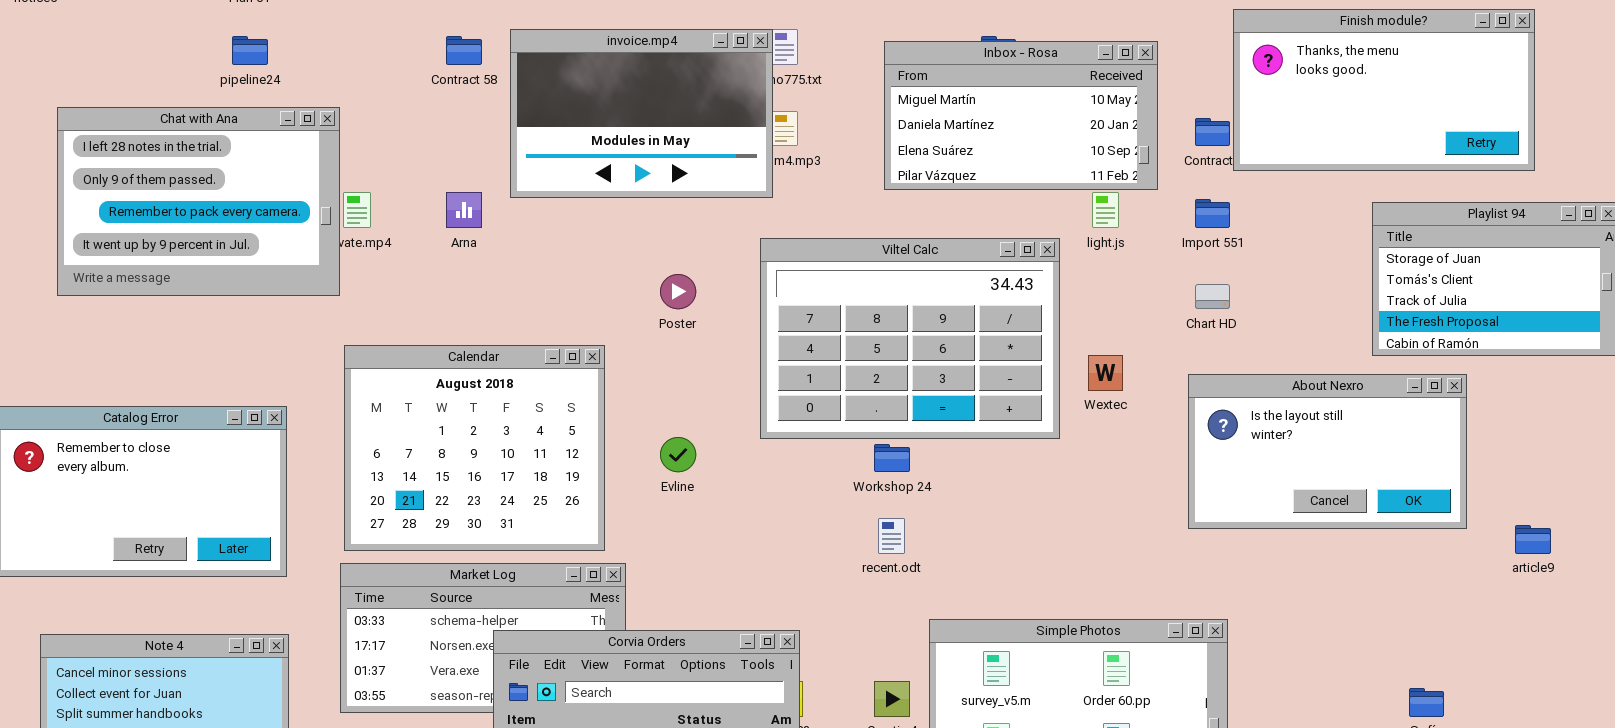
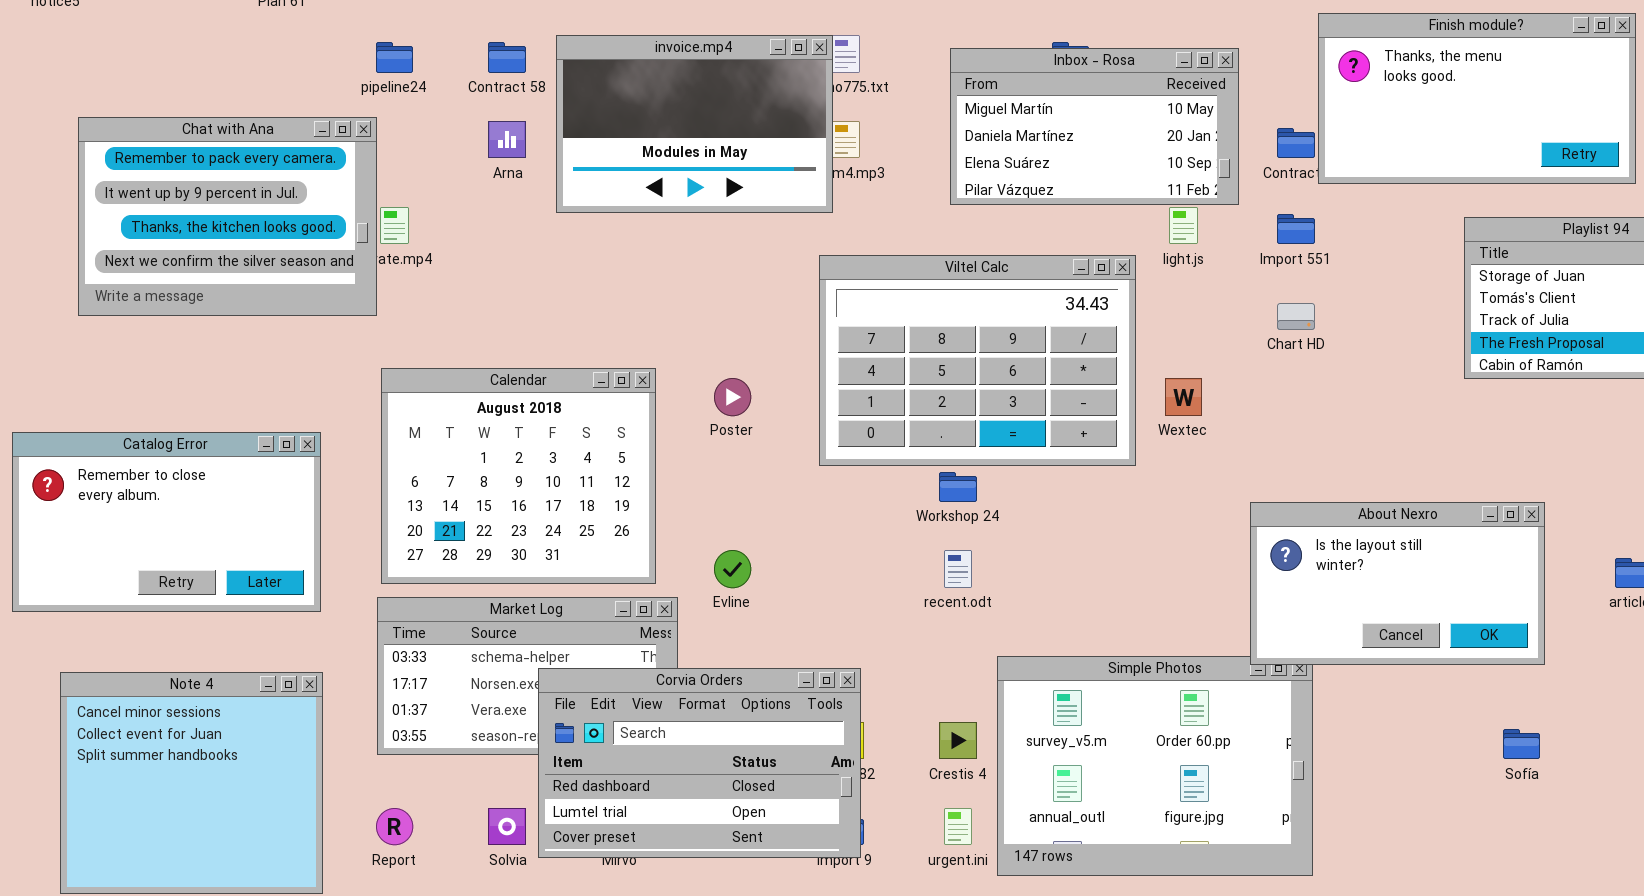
pipeline24: [232,36,268,65] -> [376,42,413,73], moved
Chat with Ana: [57,107,340,296] -> [78,117,377,316], scrolled down 2 rows
Arna: [446,192,482,228] -> [488,121,526,158], moved
Poster: [660,274,696,309] -> [714,378,751,416], moved
About Nexro: [1188,374,1467,529] -> [1250,502,1545,665], moved
Evline: [660,437,696,472] -> [714,550,751,588], moved

